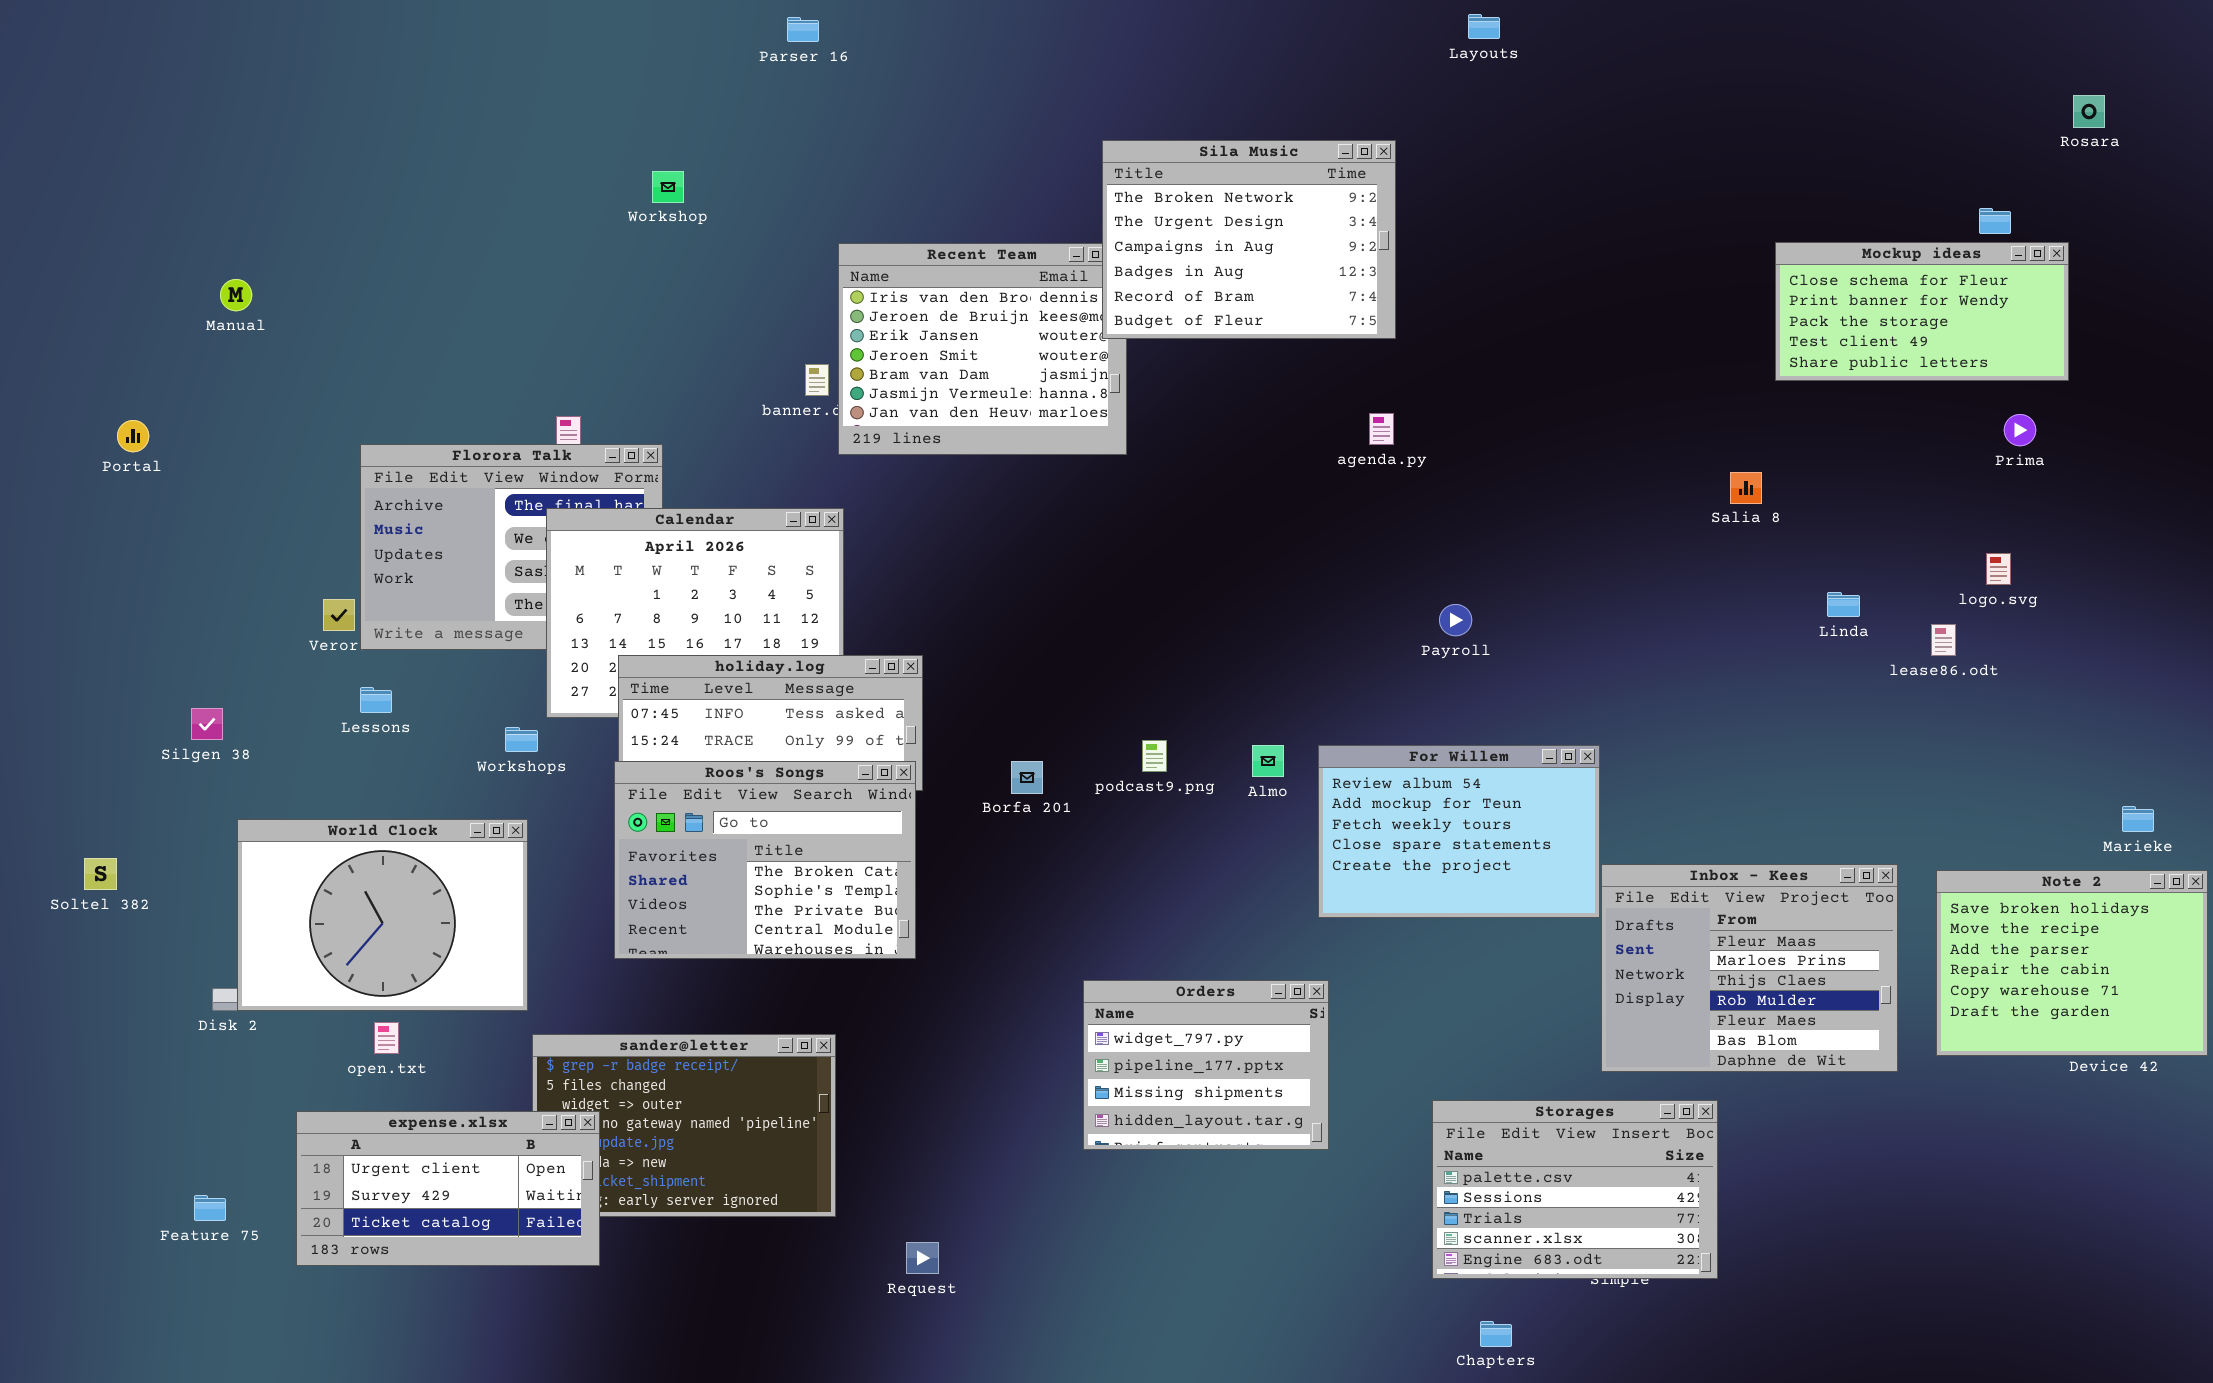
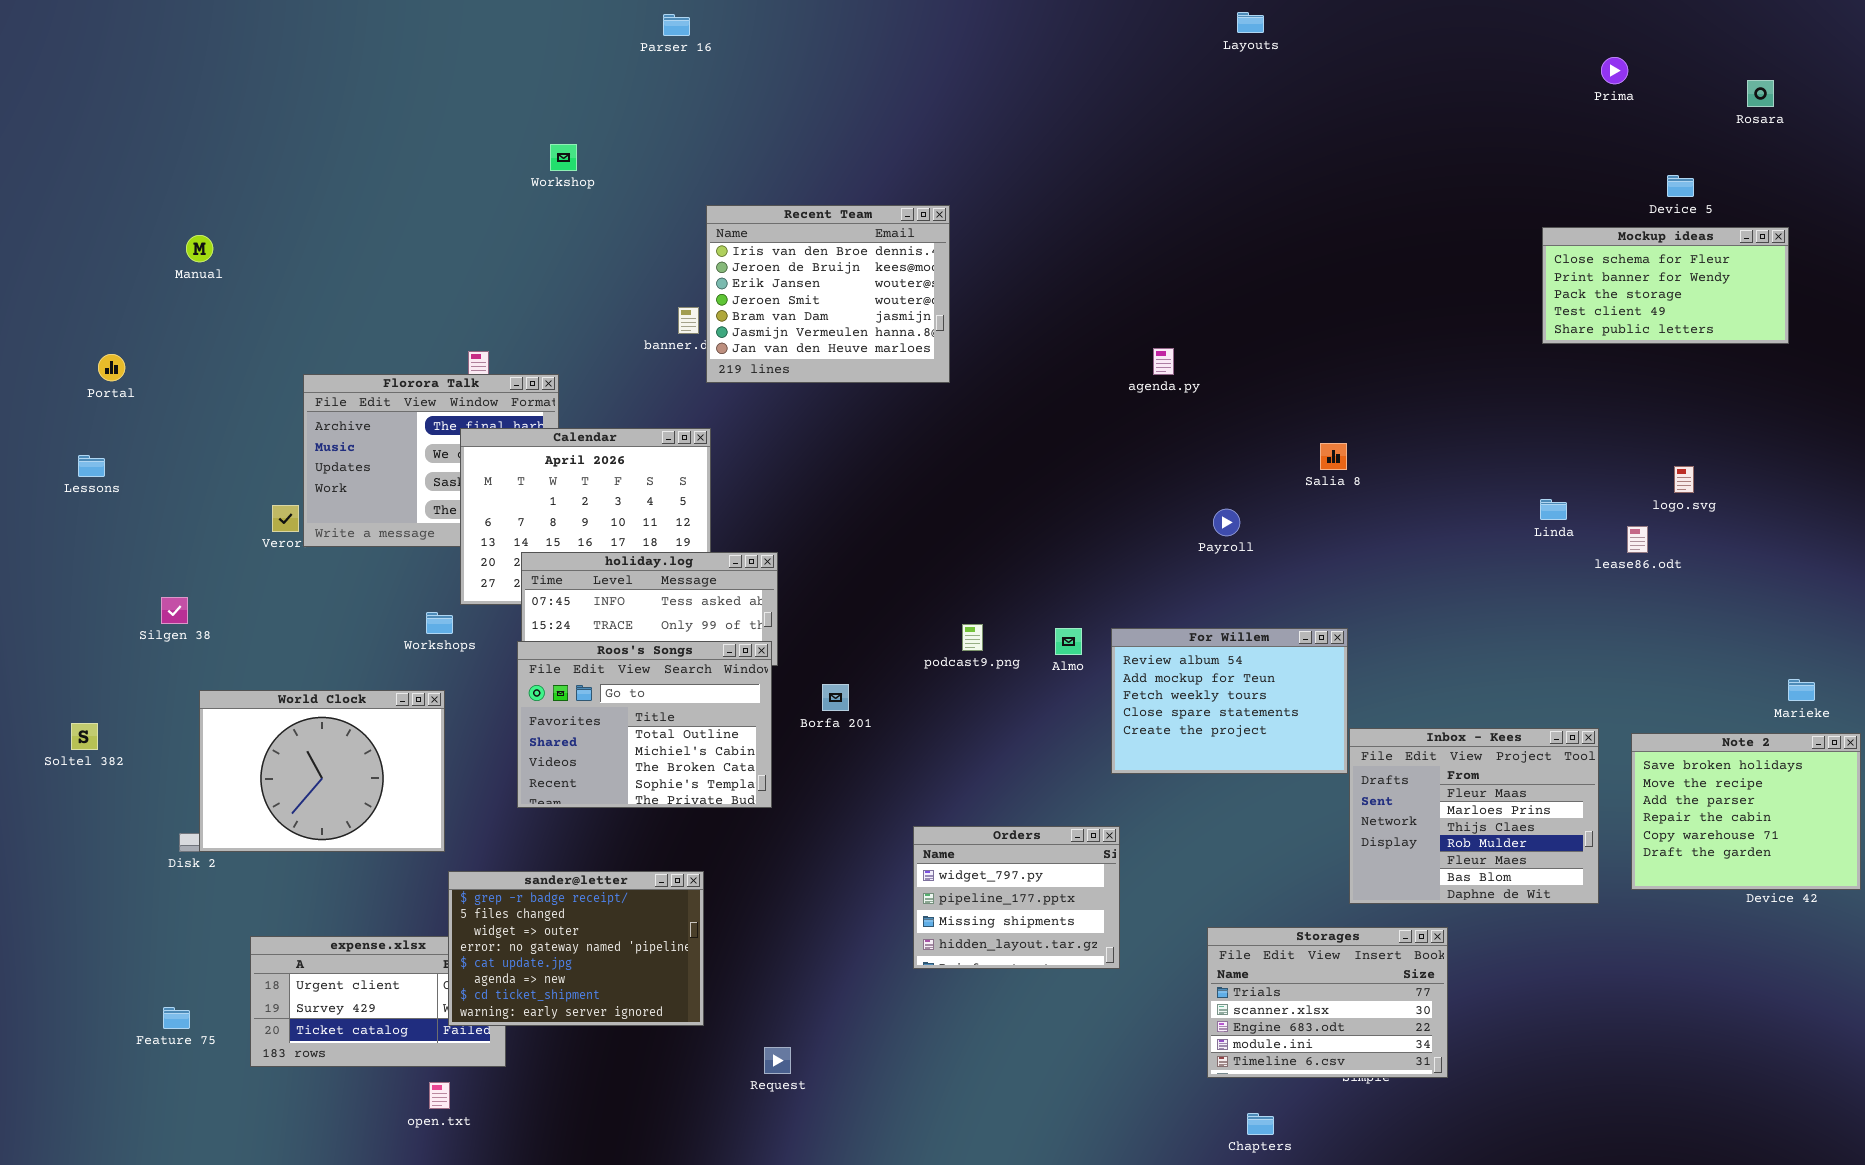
Sila Music: [1102,140,1396,339] -> none, closed
Mockup ideas: [1775,242,2069,381] -> [1542,227,1789,344], moved
Prima: [2004,414,2036,446] -> [1601,57,1628,84], moved
Salia 8: [1730,472,1762,504] -> [1320,443,1347,470], moved
Lessons: [360,687,392,713] -> [78,455,105,477], moved
Roos's Songs: [614,761,916,959] -> [517,641,772,808], scrolled up 2 rows
Borfa 201: [1011,761,1043,794] -> [822,684,849,711], moved
open.txt: [374,1022,399,1054] -> [429,1082,450,1109], moved
sander@letter: [532,1034,836,1217] -> [448,871,704,1026], raised
Storages: [1432,1100,1718,1279] -> [1207,927,1448,1078], scrolled down 2 rows

